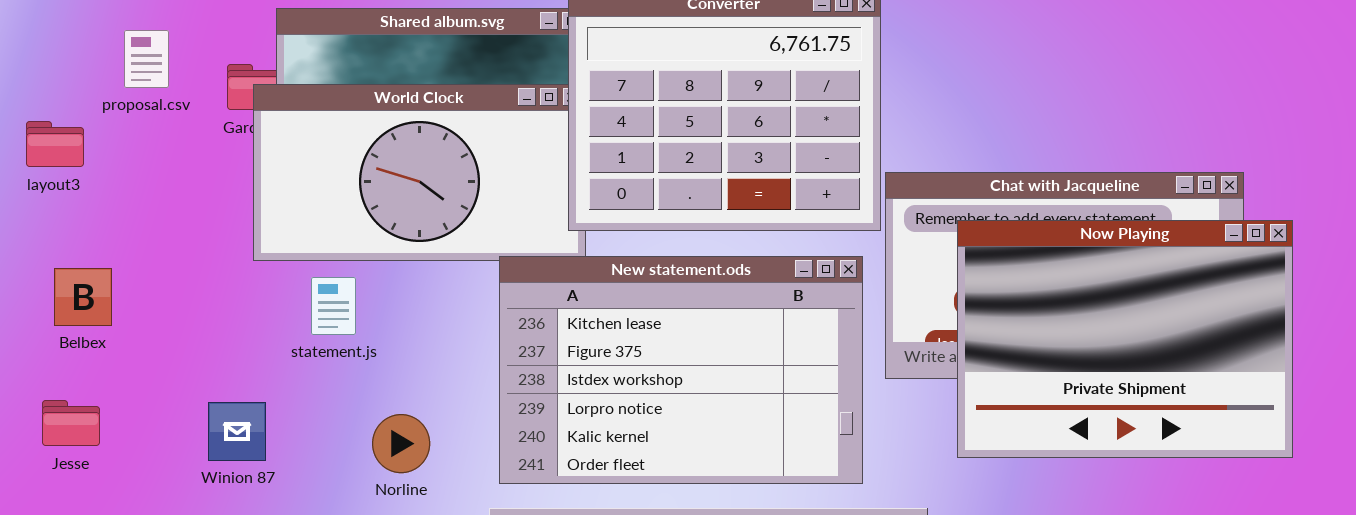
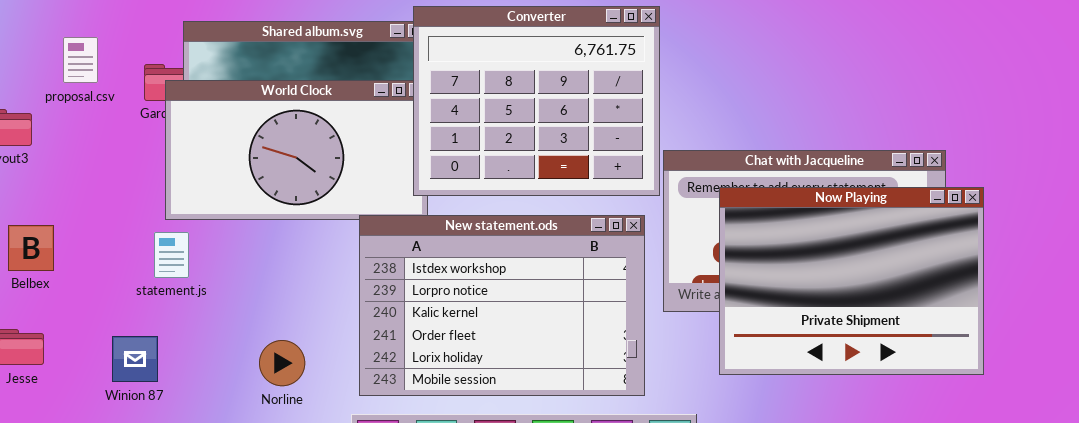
New statement.ods: [499,256,863,484] -> [359,215,645,396], scrolled down 2 rows
statement.js: [311,277,356,335] -> [154,232,189,278], moved
Winion 87: [208,402,266,461] -> [112,336,158,382], moved

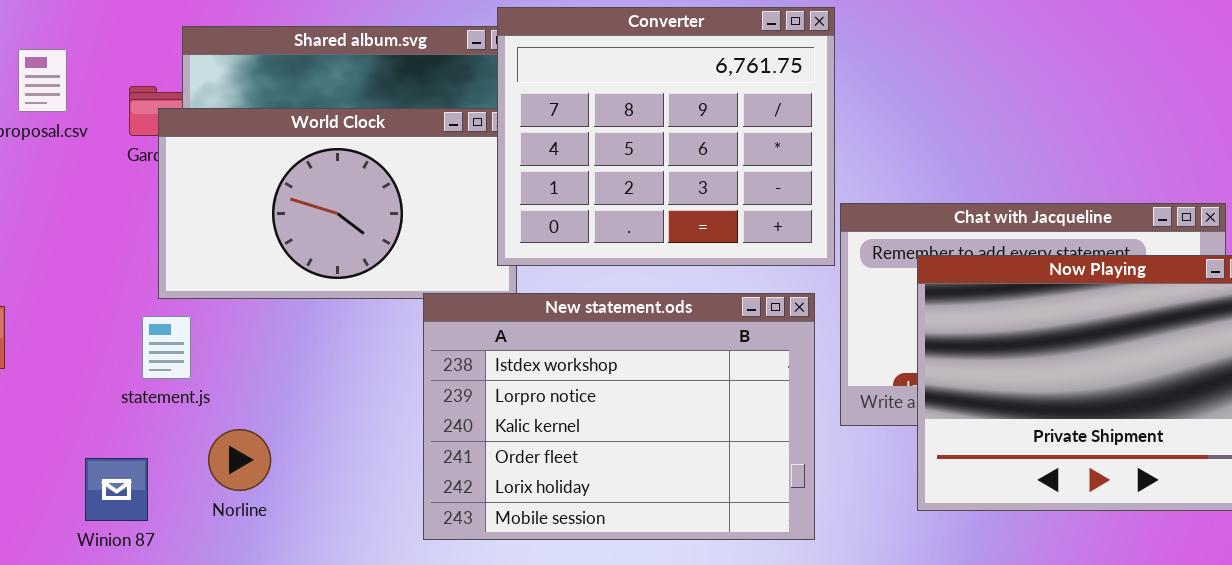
Norline: [259,340,305,386] -> [208,429,271,491], moved

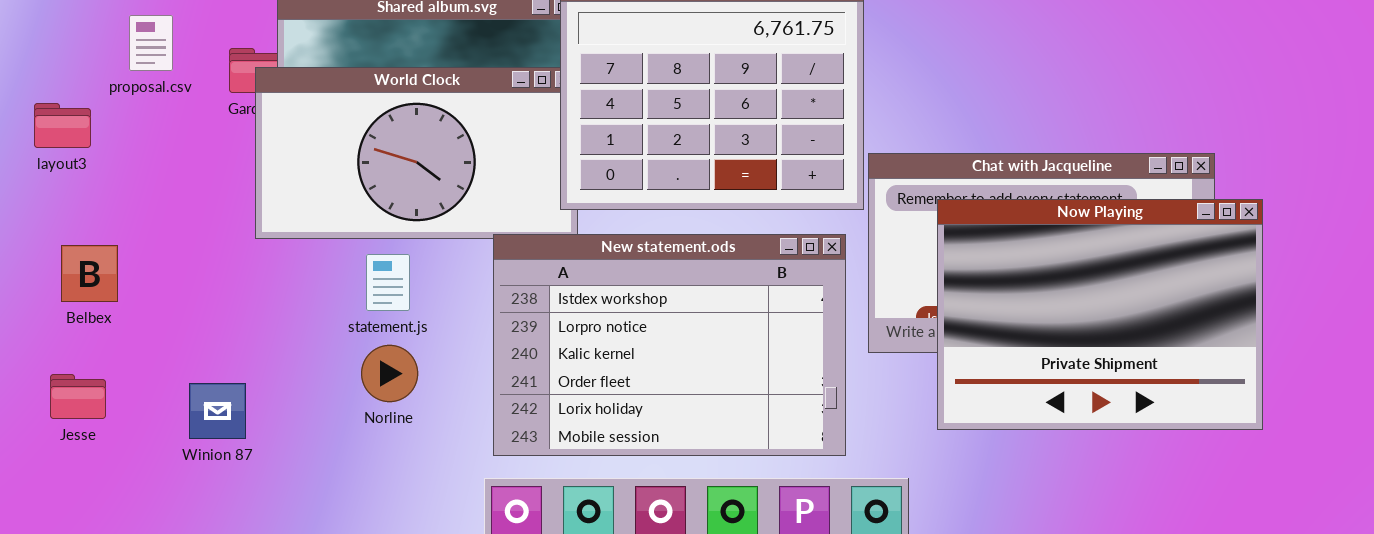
statement.js: [142,316,191,379] -> [366,254,410,311], moved
Norline: [208,429,271,491] -> [361,345,418,402], moved

